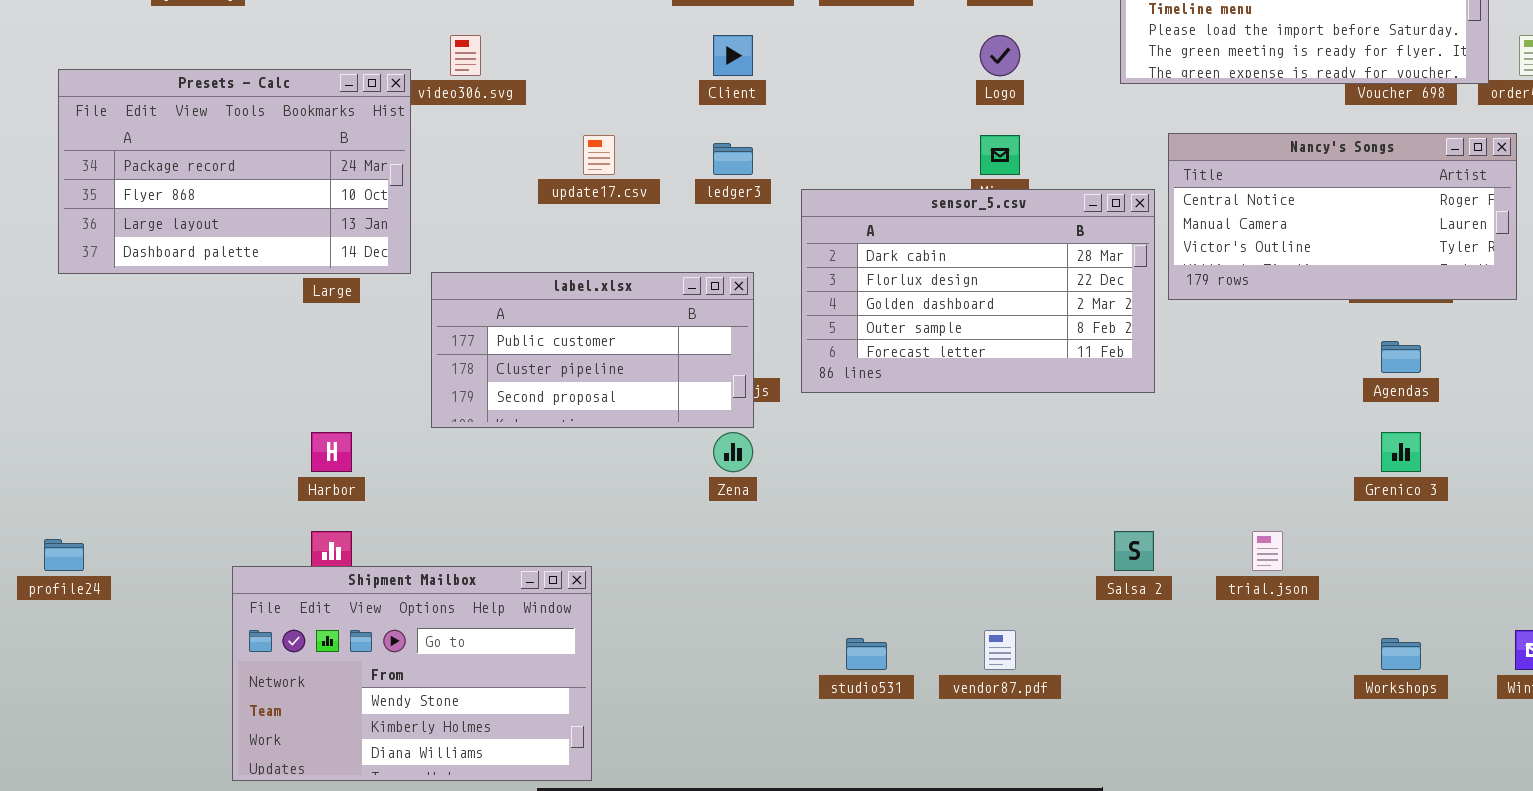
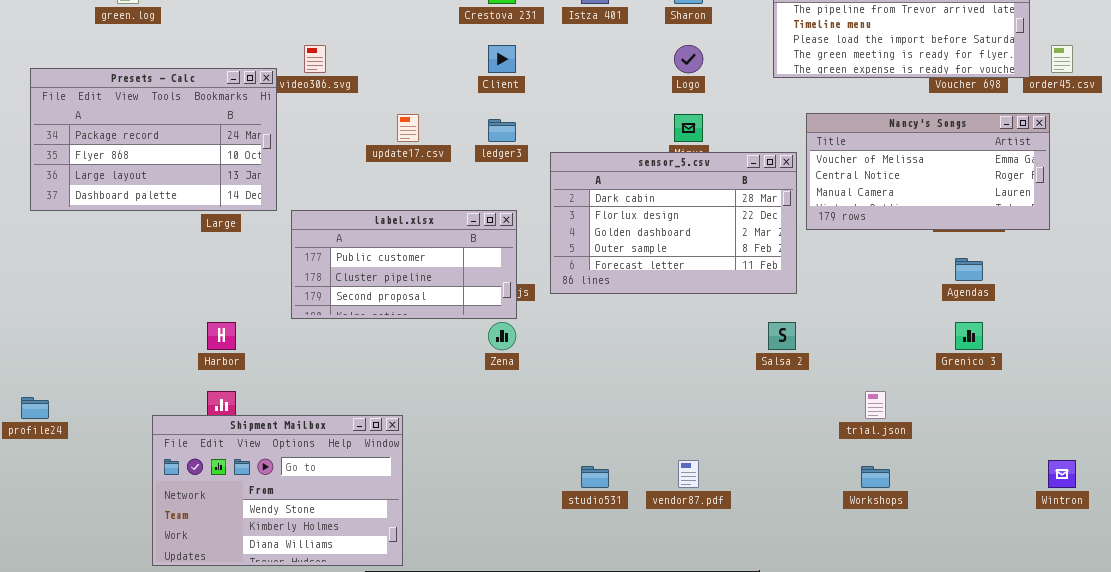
Nancy's Songs: [1168,133,1517,300] -> [806,113,1050,230], scrolled up 1 row
Salsa 2: [1114,531,1154,571] -> [768,322,796,350], moved
Workshops: [1381,638,1421,670] -> [861,466,890,488], moved

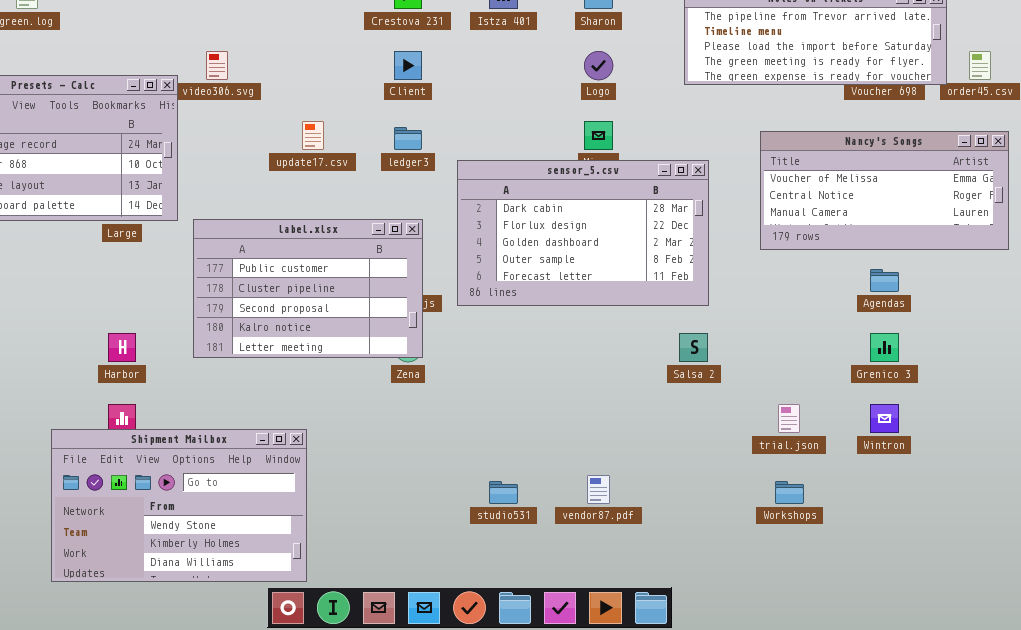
Nancy's Songs: [806,113,1050,230] -> [760,131,1009,250], moved
label.xlsx: [291,210,517,319] -> [193,219,423,358], resized
Wintron: [1048,460,1076,488] -> [870,404,899,433], moved

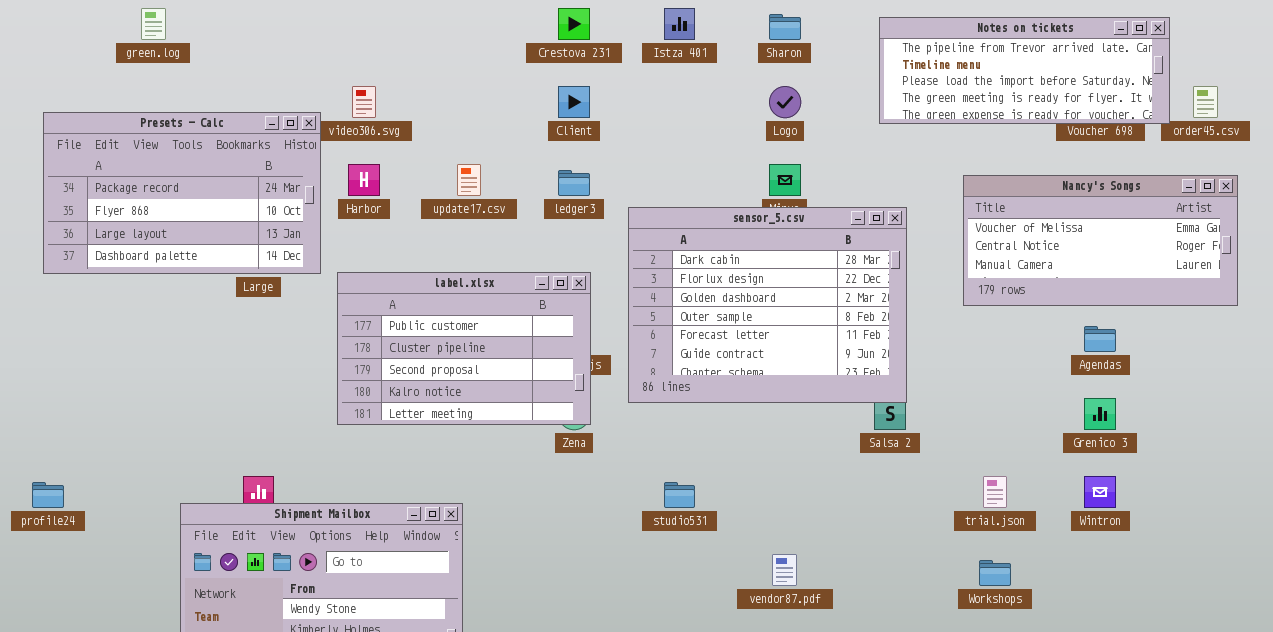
sensor_5.csv: [457,160,709,306] -> [628,207,907,403], resized
Harbor: [108,333,136,362] -> [348,164,380,196], moved
studio531: [489,481,518,504] -> [664,482,695,508], moved

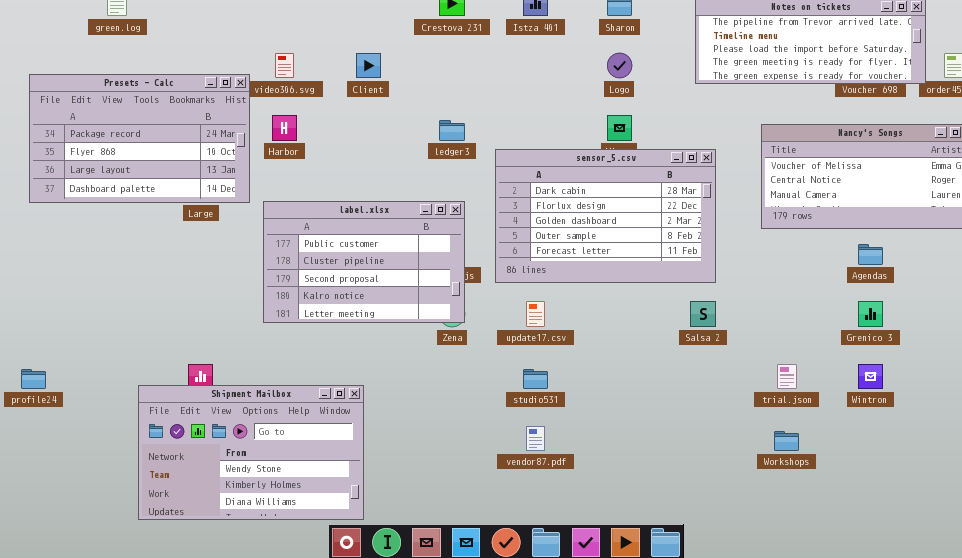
Client: [558,86,590,118] -> [356,53,381,78], moved
update17.csv: [457,164,481,196] -> [526,301,545,327], moved
sensor_5.csv: [628,207,907,403] -> [495,149,716,283], resized
vendor87.pdf: [772,554,797,586] -> [526,426,545,451], moved

